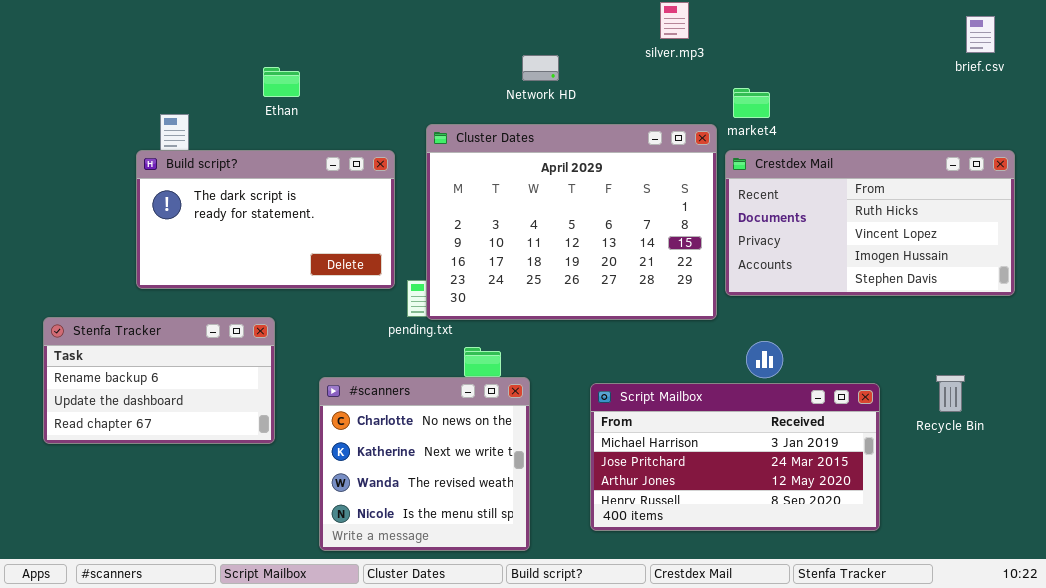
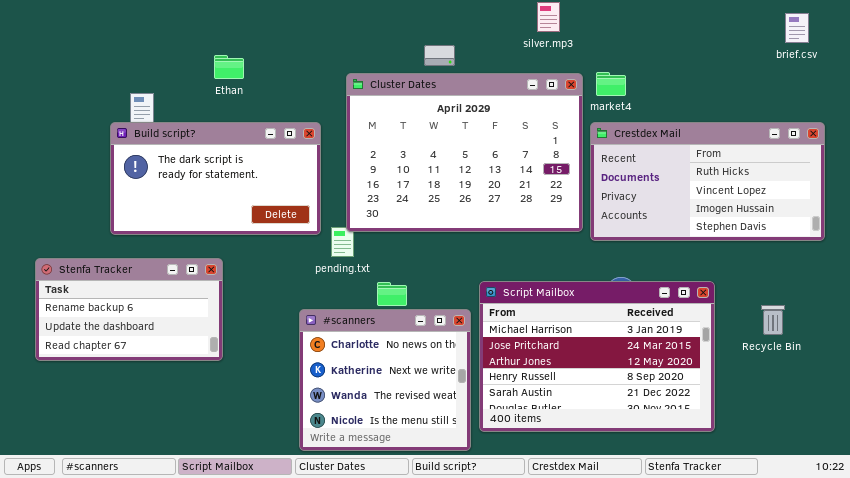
Cluster Dates: [426,124,717,320] -> [346,73,583,232], moved
#scanners: [319,377,530,551] -> [299,309,471,451], moved
Script Mailbox: [590,383,880,531] -> [479,281,715,432], resized

